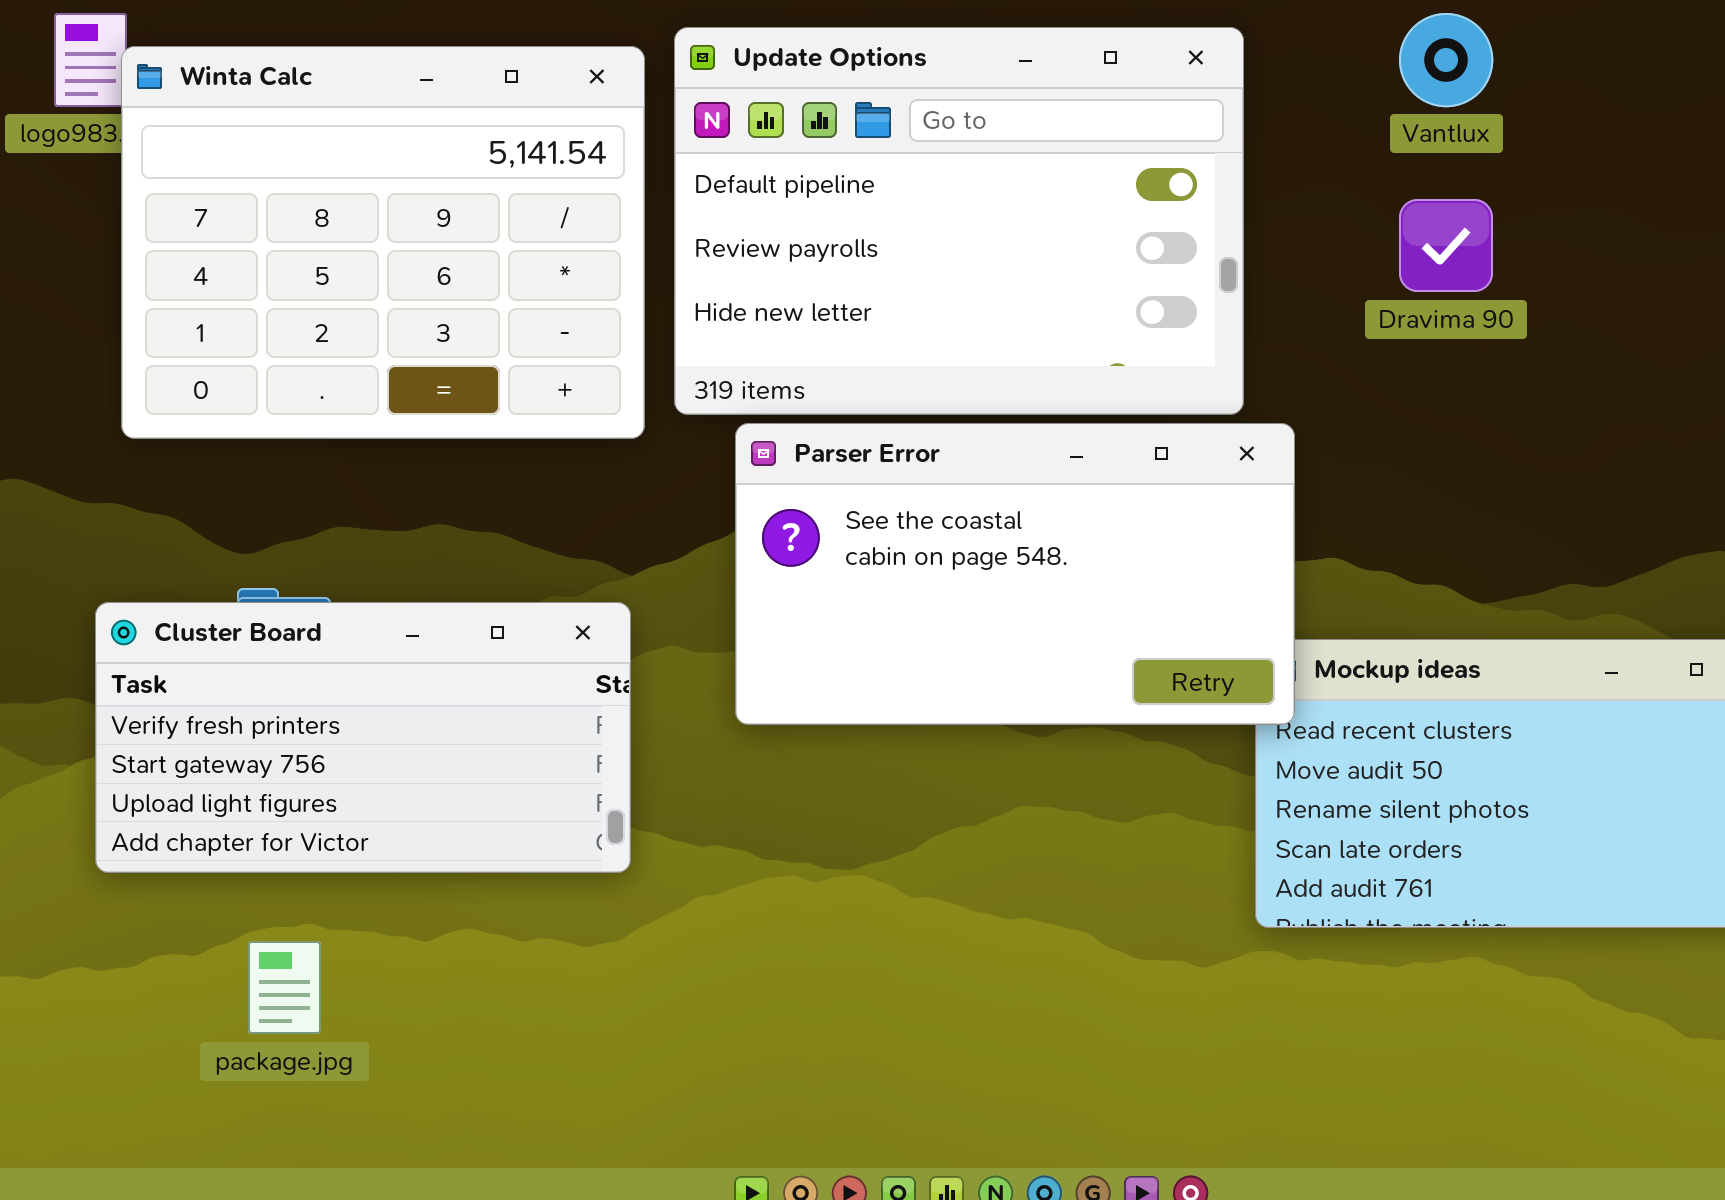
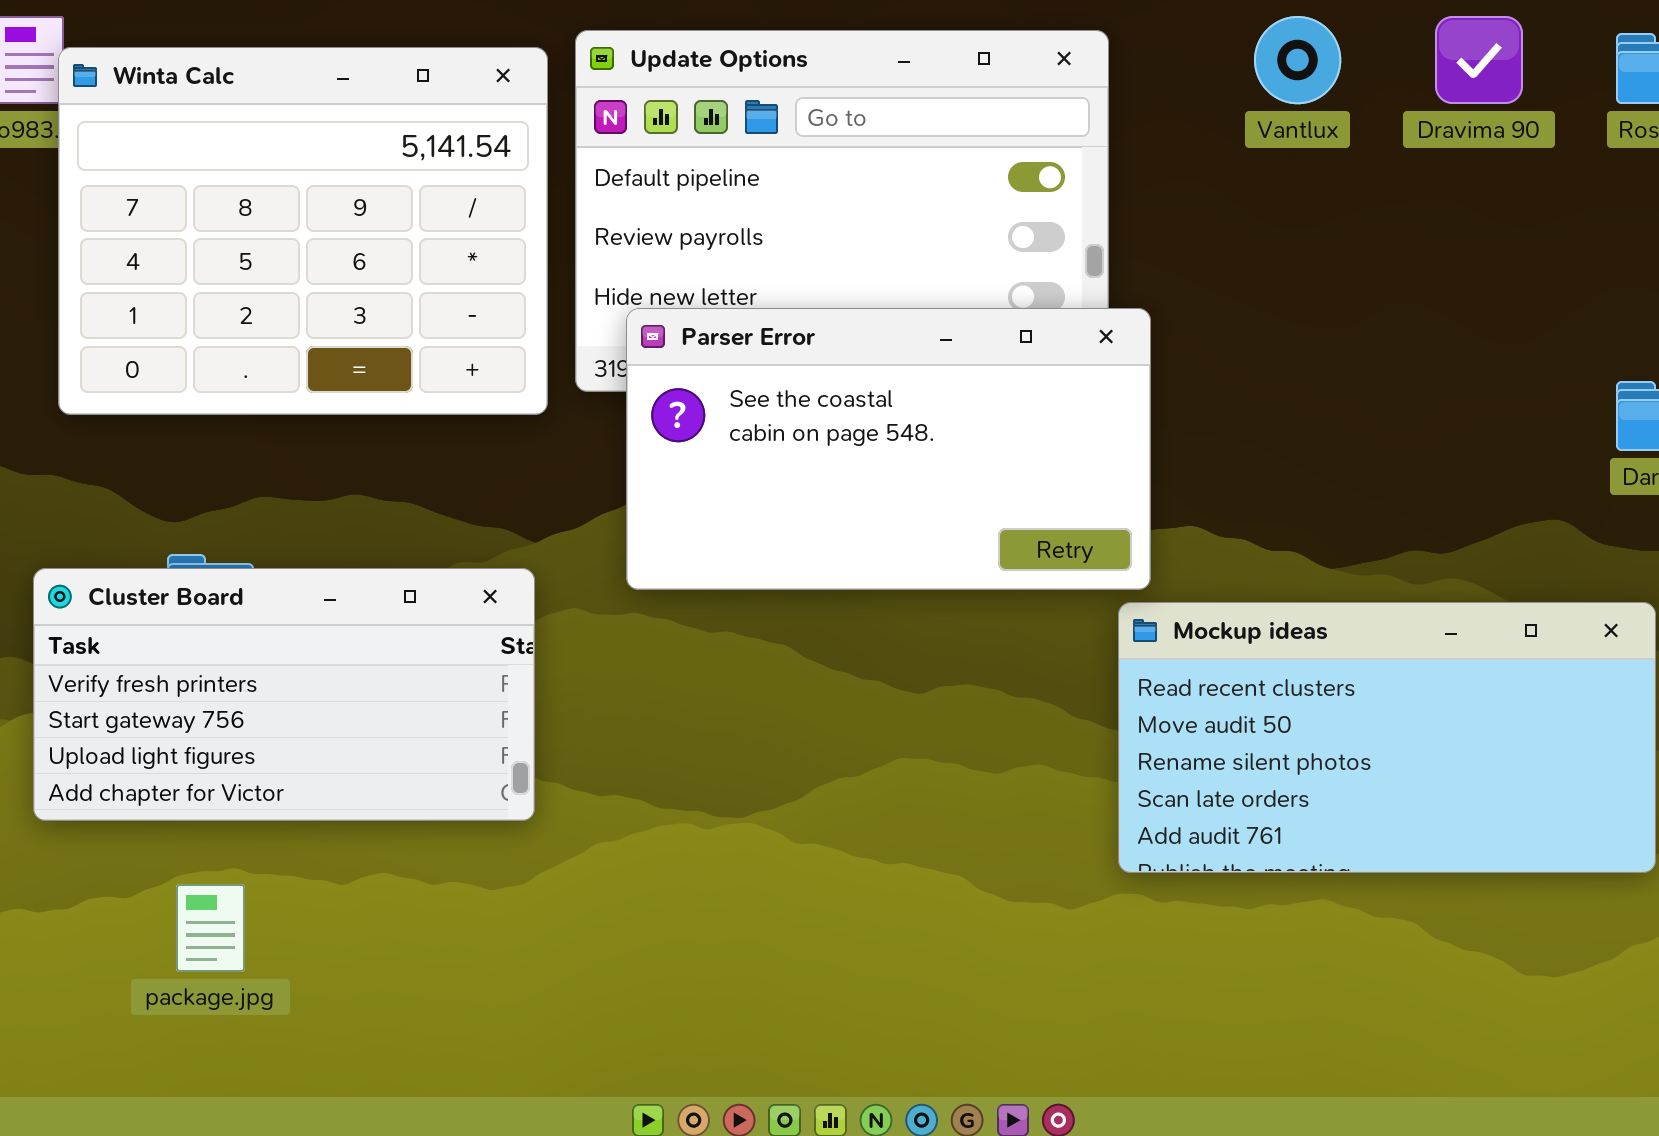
Dravima 90: [1399,199,1493,292] -> [1435,16,1523,104], moved
Parser Error: [735,423,1295,725] -> [626,308,1151,590], moved

